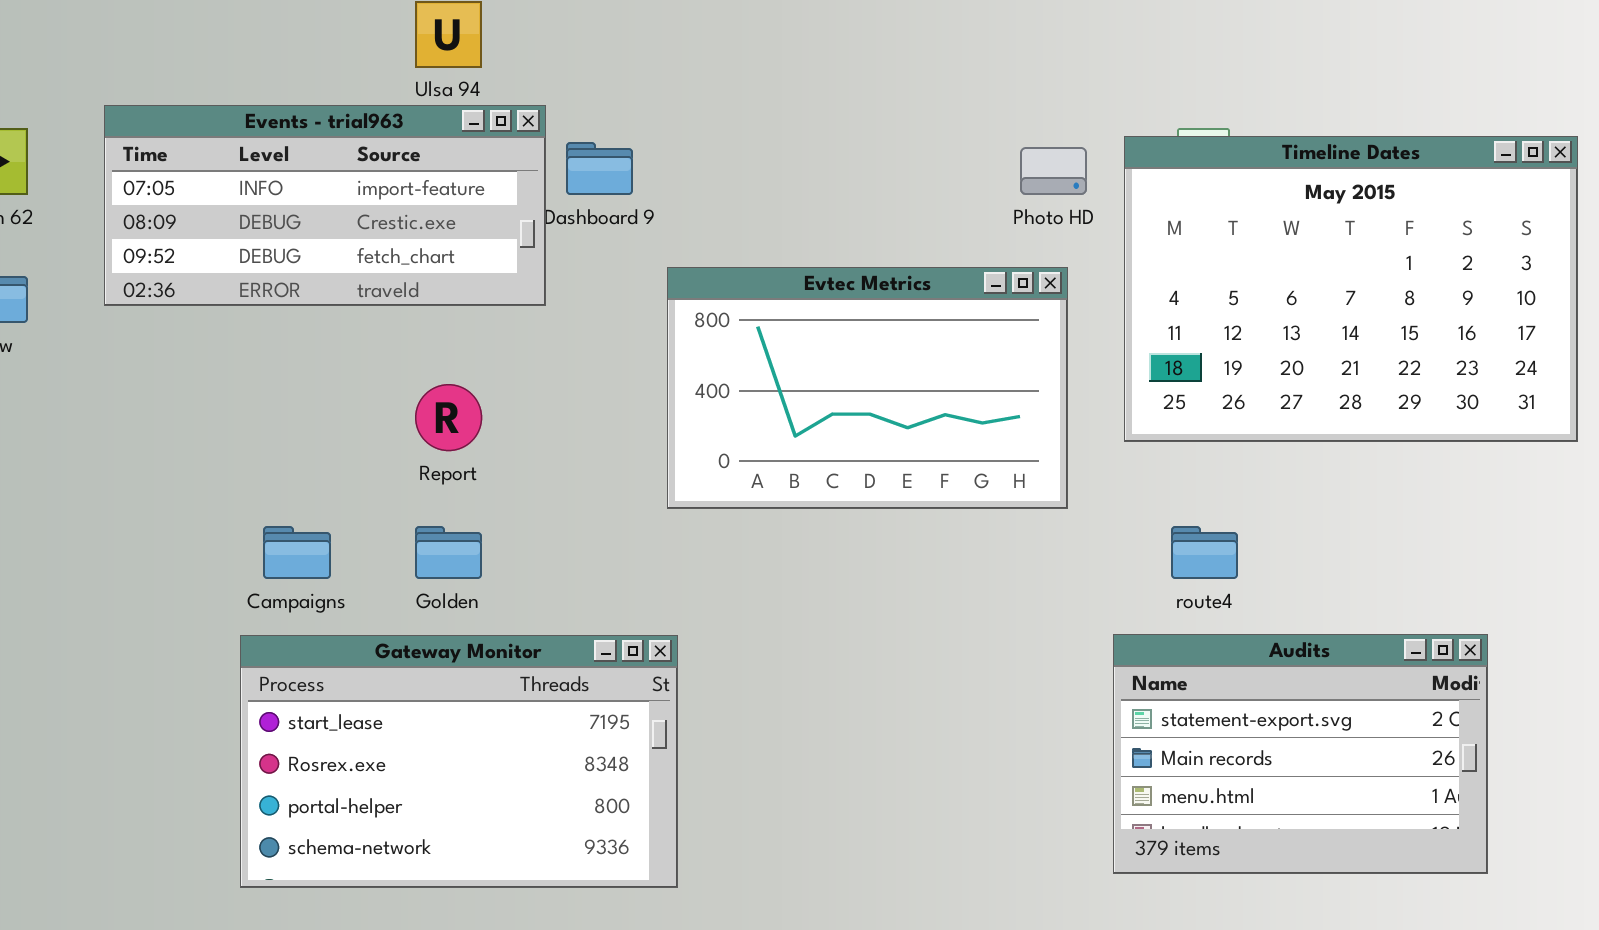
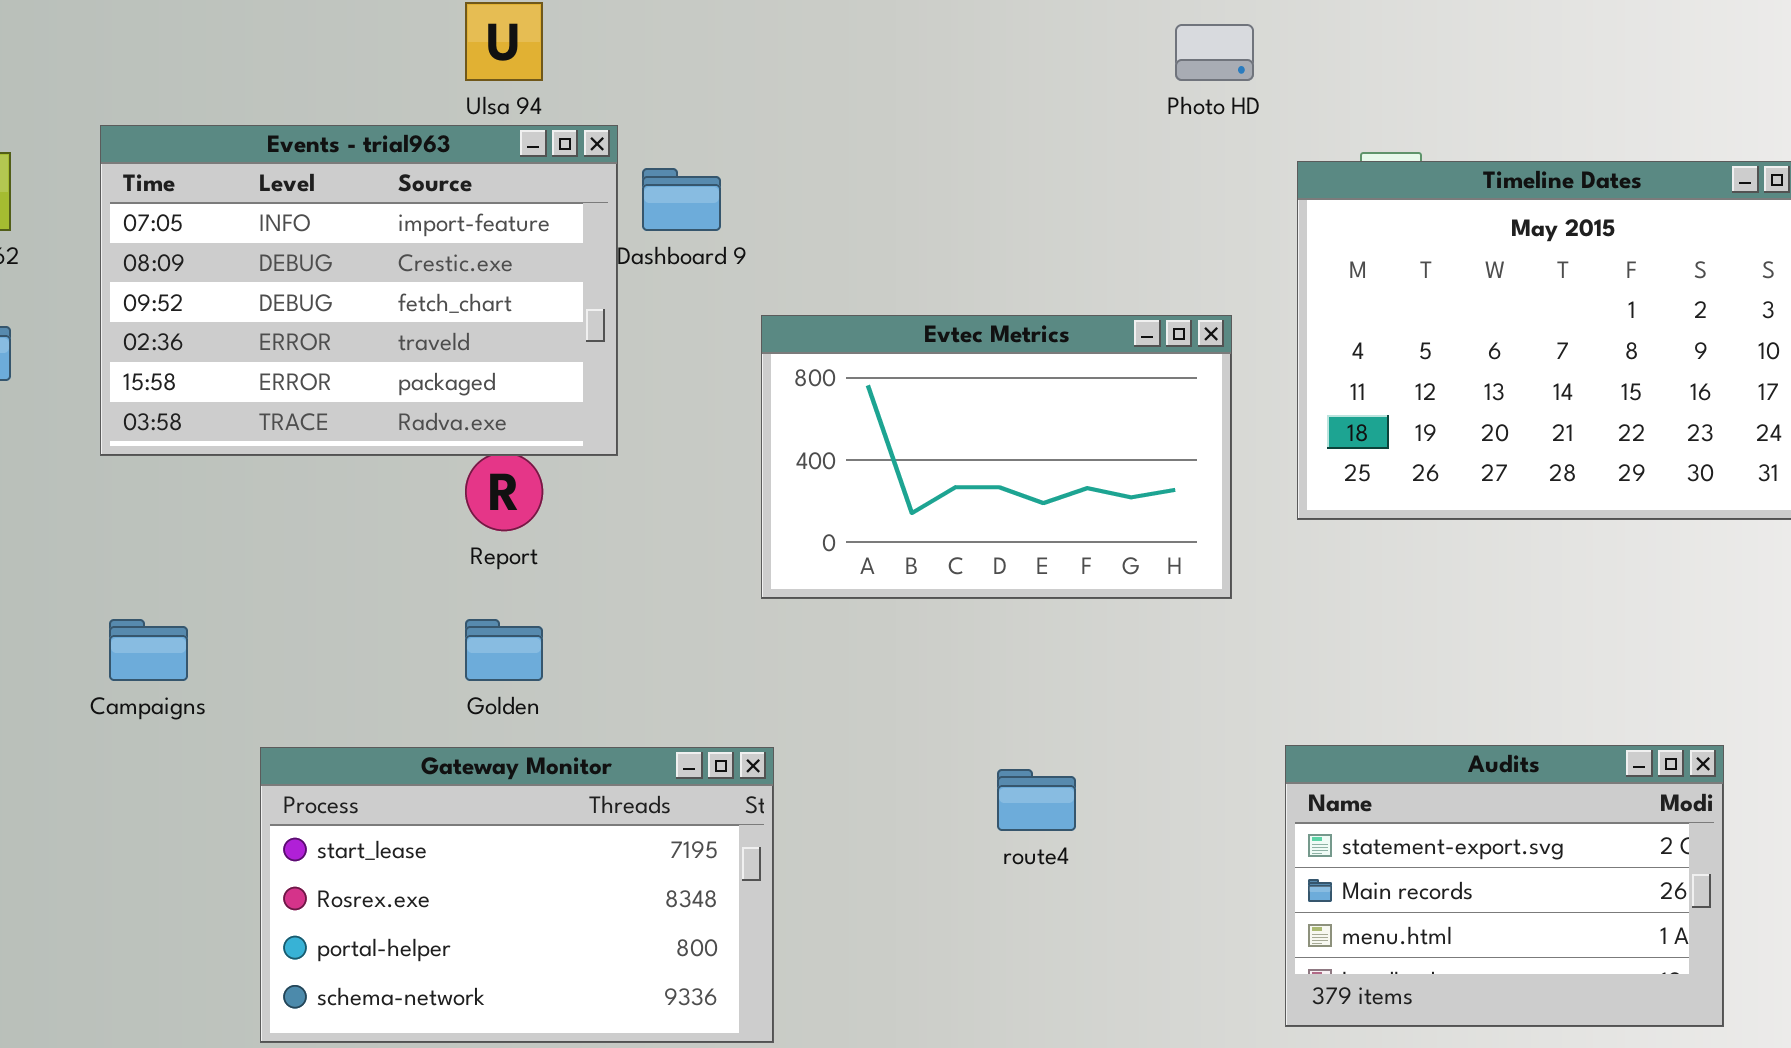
Events - trial963: [104,105,546,306] -> [100,125,618,456], resized
Photo HD: [1020,147,1087,195] -> [1175,24,1254,81], moved
Campaigns: [263,526,331,579] -> [109,619,188,681], moved
route4: [1171,526,1238,579] -> [997,769,1076,831], moved

